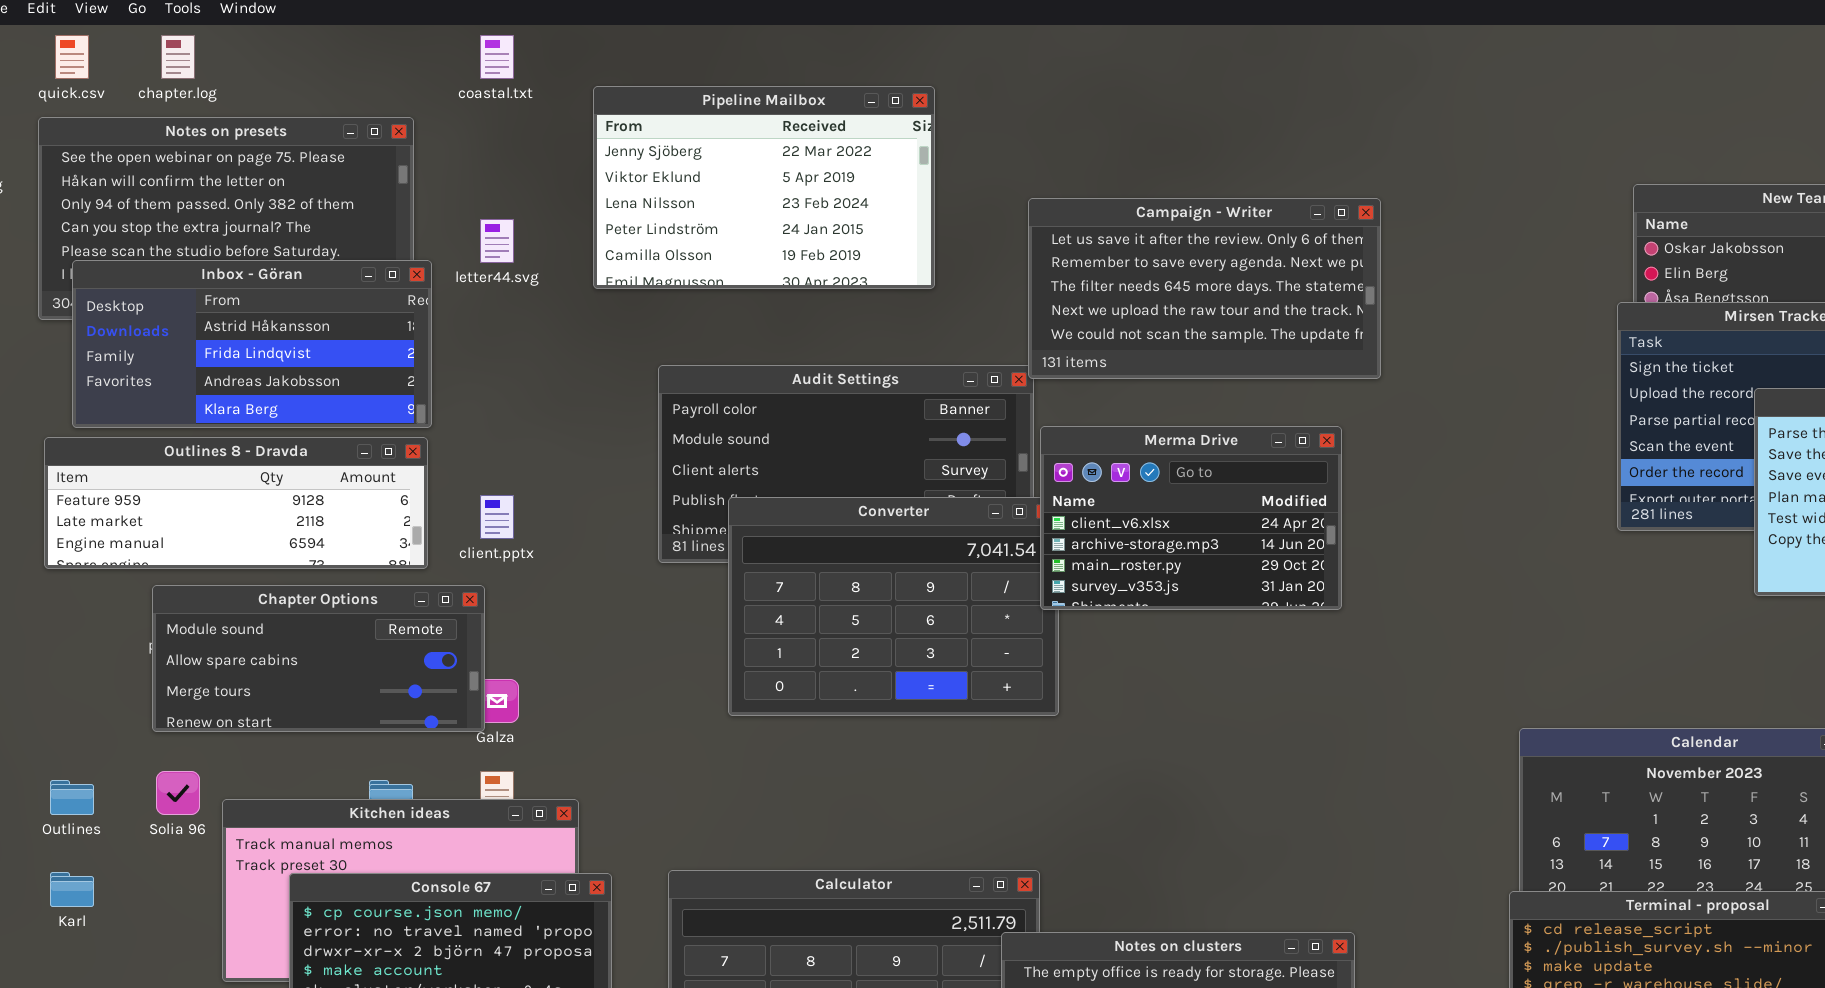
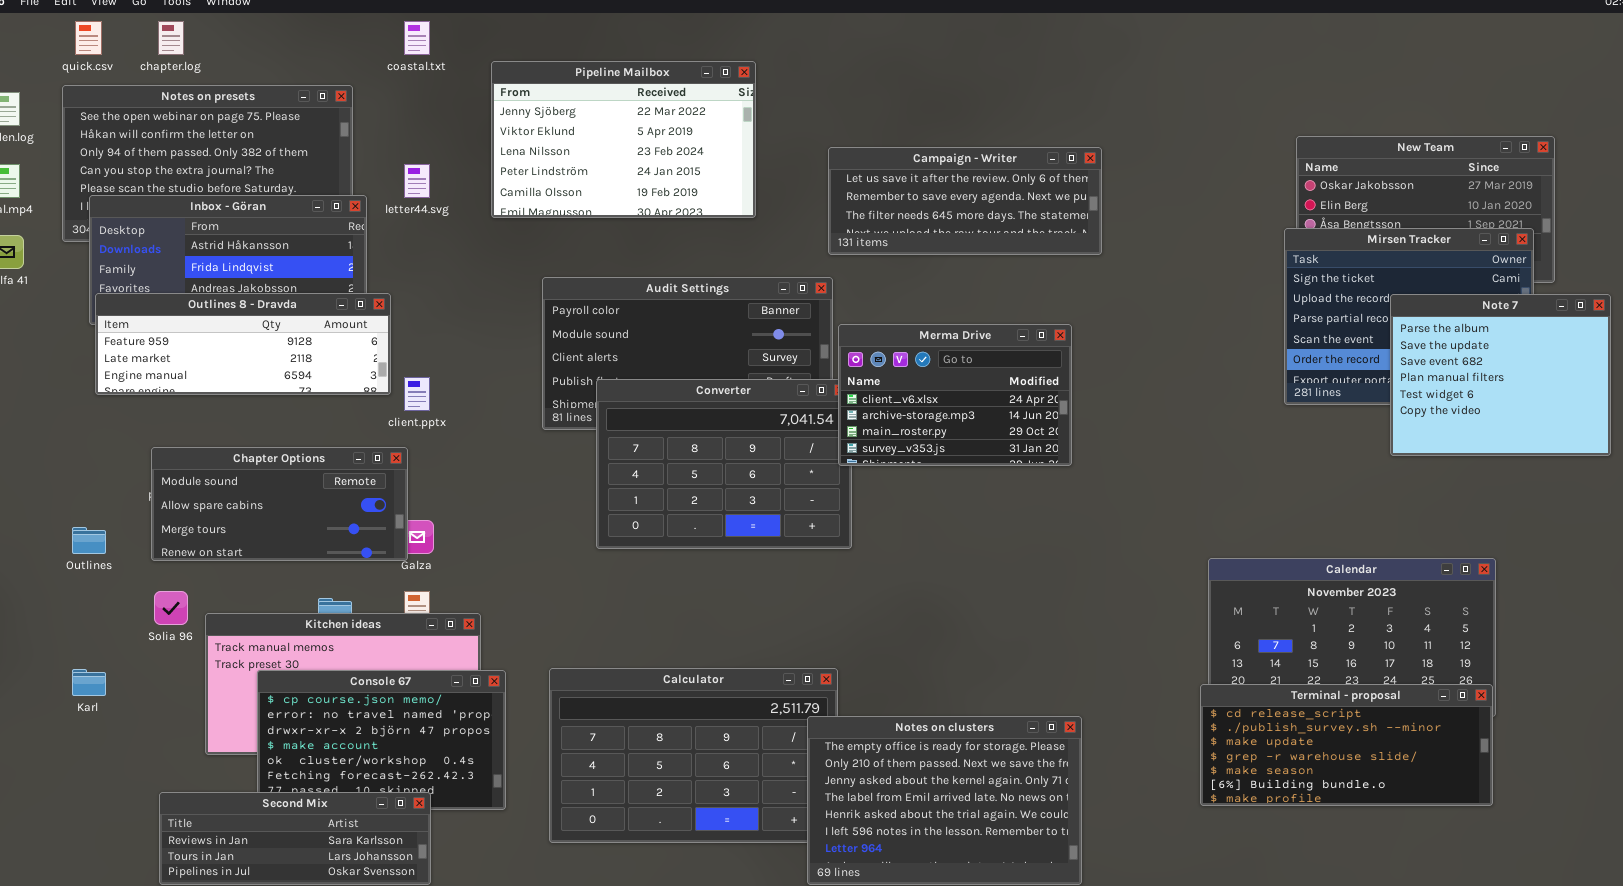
Campaign - Writer: [1028,198,1381,379] -> [828,147,1102,255], resized
Outlines 8 - Dravda: [44,437,428,569] -> [95,293,391,395], moved
Outlines: [50,780,94,815] -> [72,527,106,554], moved

